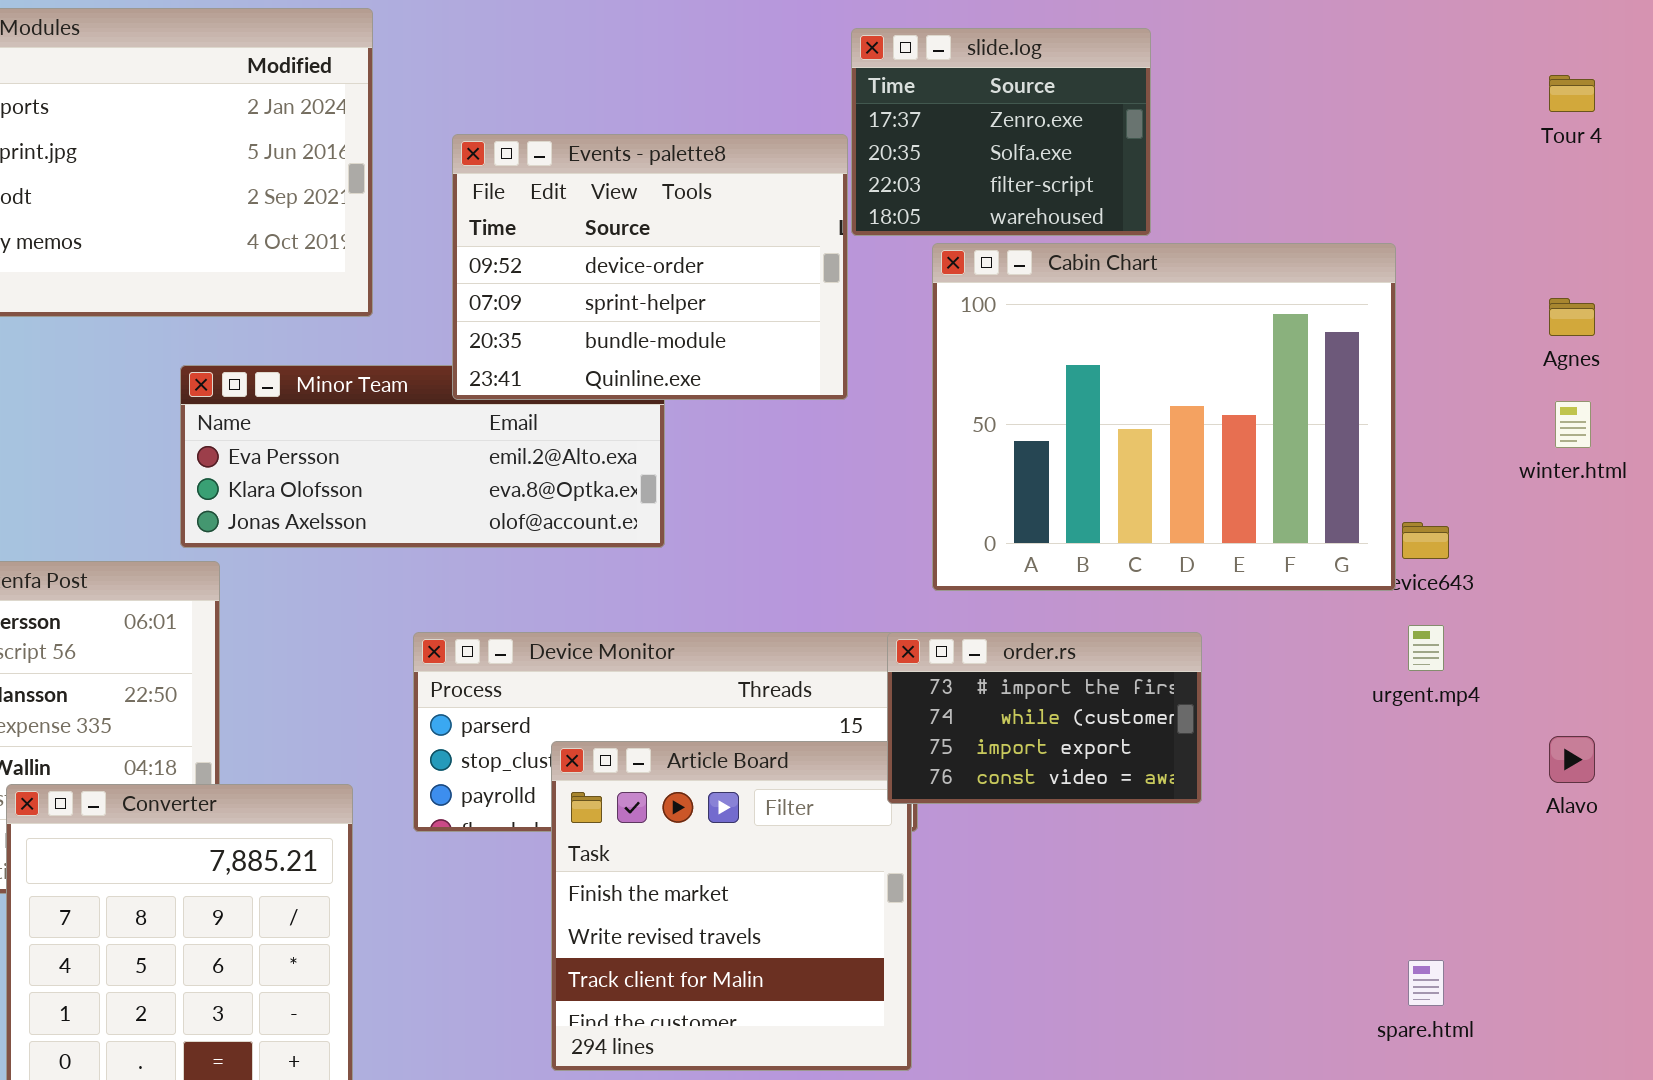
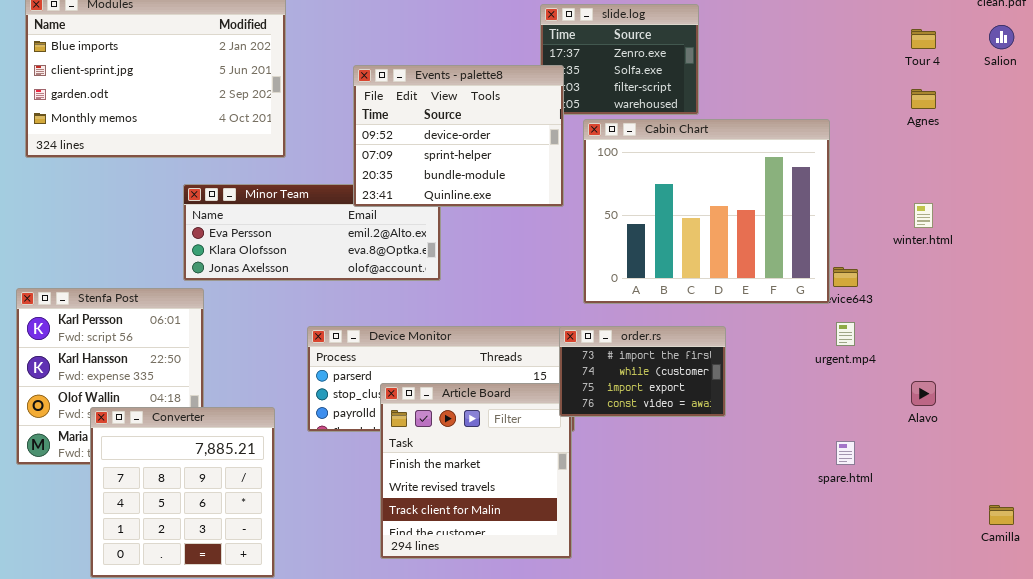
Events - palette8: [452,134,848,400] -> [353,65,564,207], moved
Agnes: [1549,298,1595,336] -> [911,89,936,109], moved
spare.html: [1408,960,1444,1006] -> [836,441,855,465], moved

